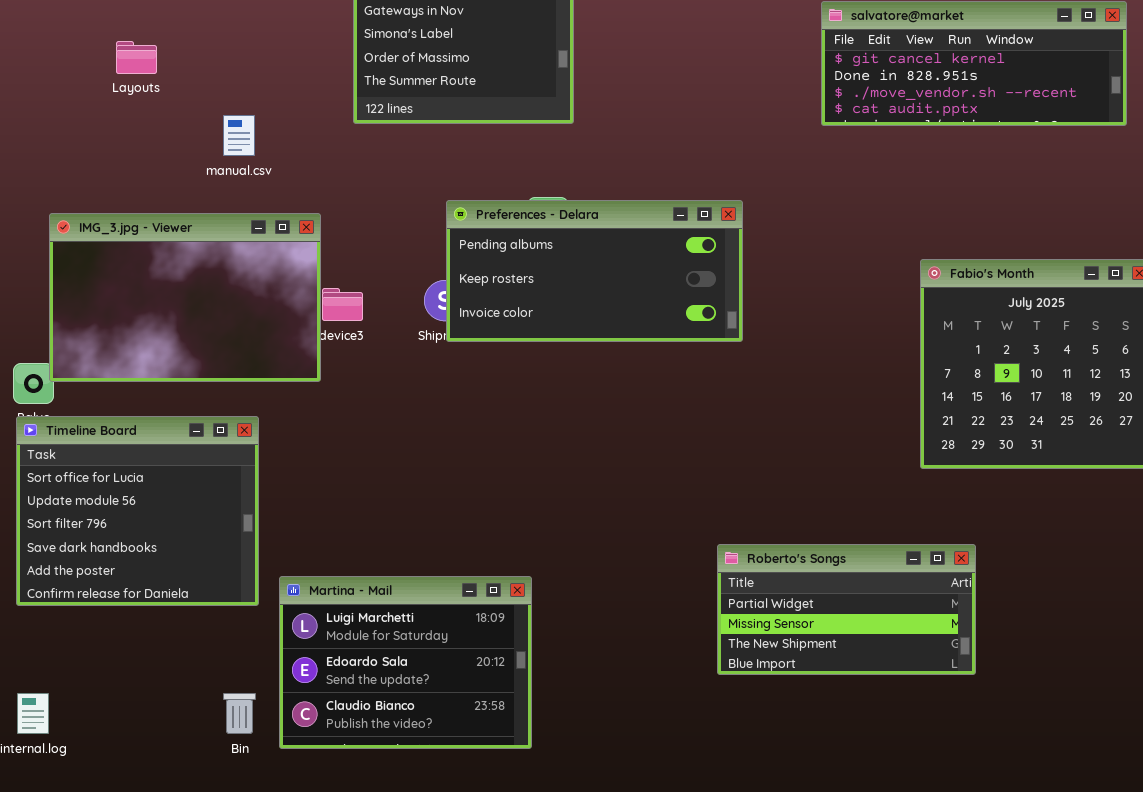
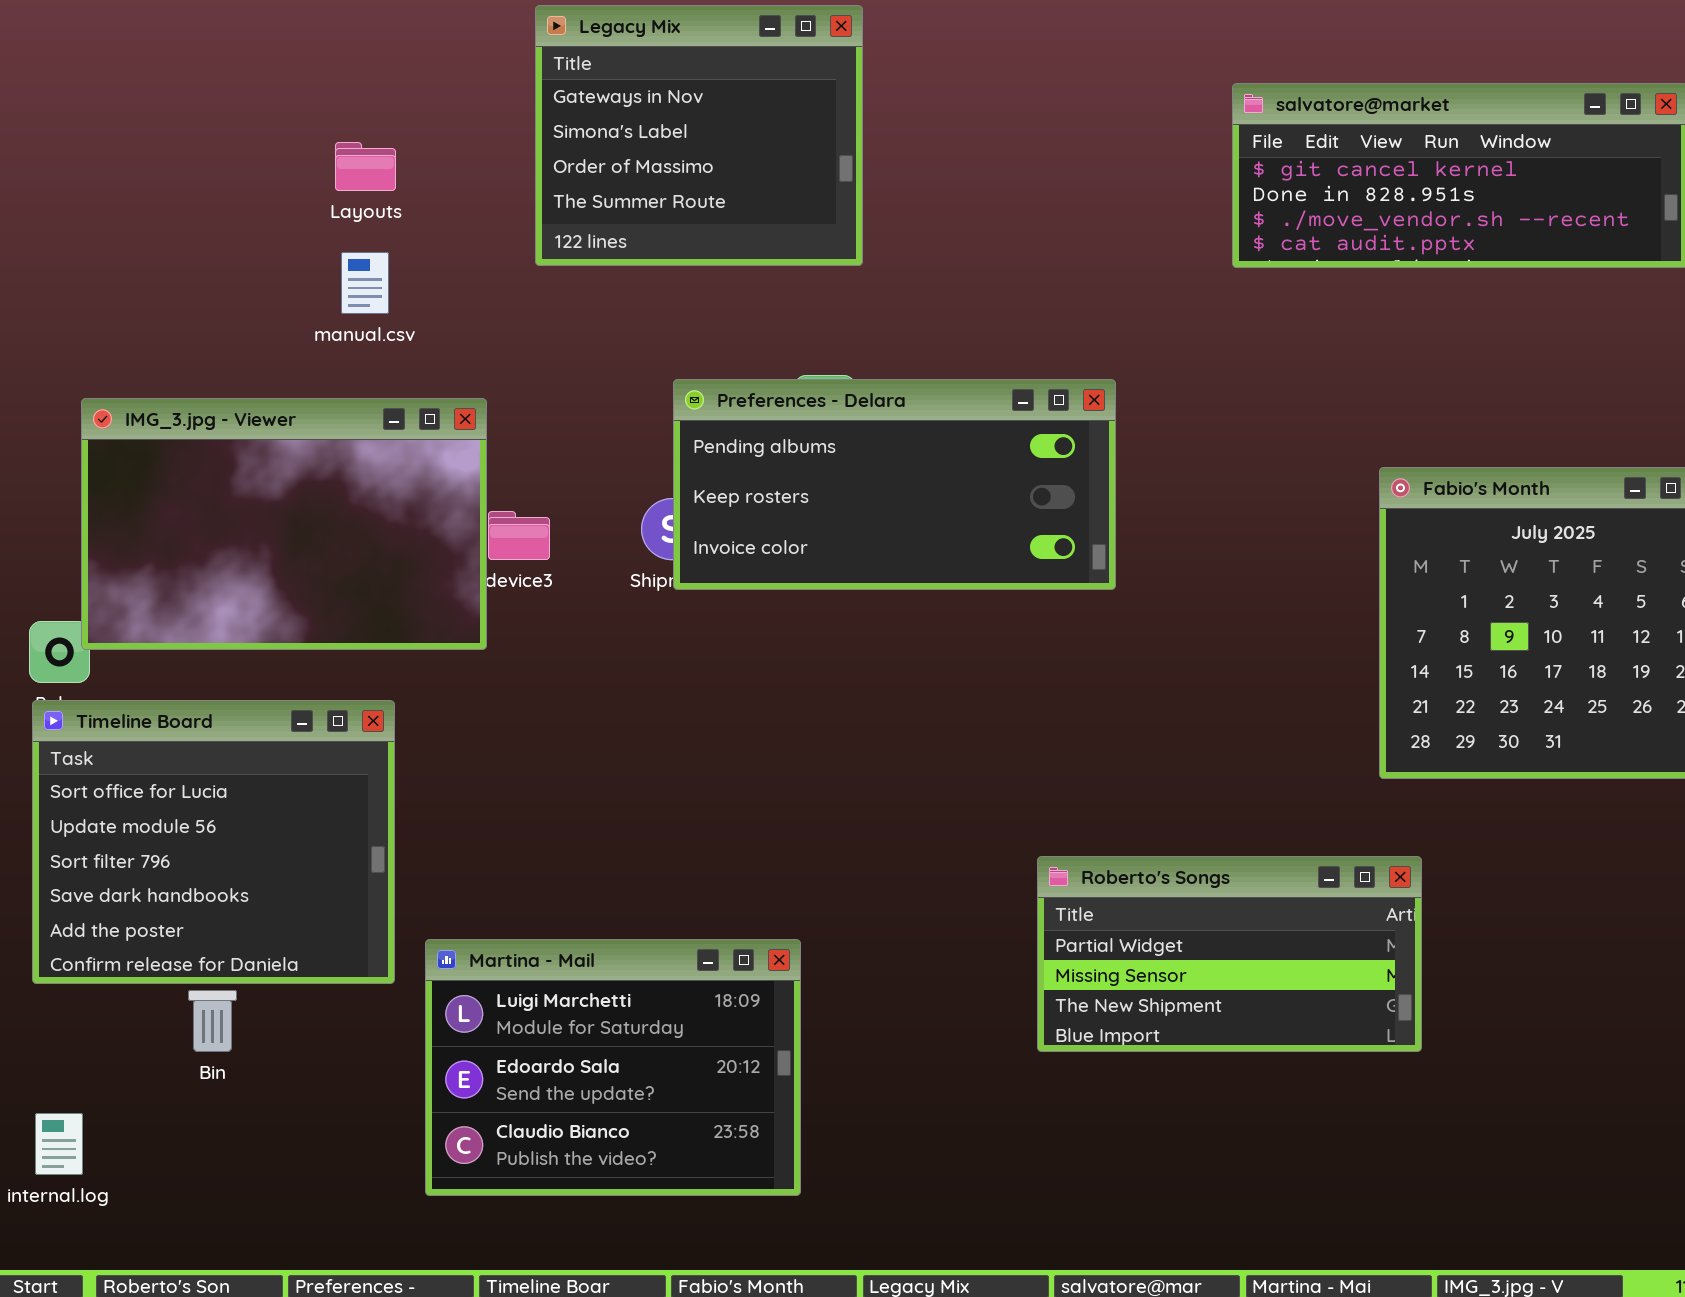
Layouts: [116,41,157,74] -> [335,142,396,191], moved
Roberto's Songs: [717,544,976,675] -> [1037,856,1422,1052], moved
Bin: [223,693,256,734] -> [188,990,237,1052], moved

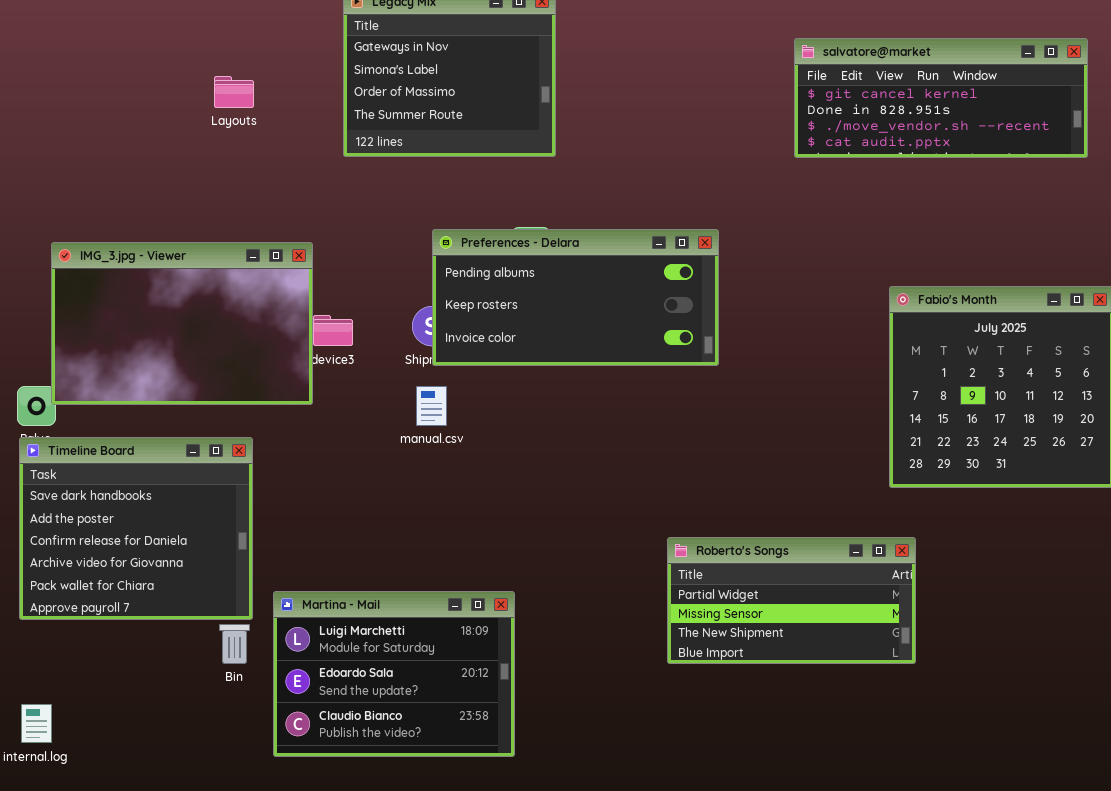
manual.csv: [341,252,389,314] -> [416,386,447,426], moved
Timeline Board: [32,700,395,984] -> [19,437,253,620], scrolled down 3 rows
Bin: [188,990,237,1052] -> [219,624,250,664], moved

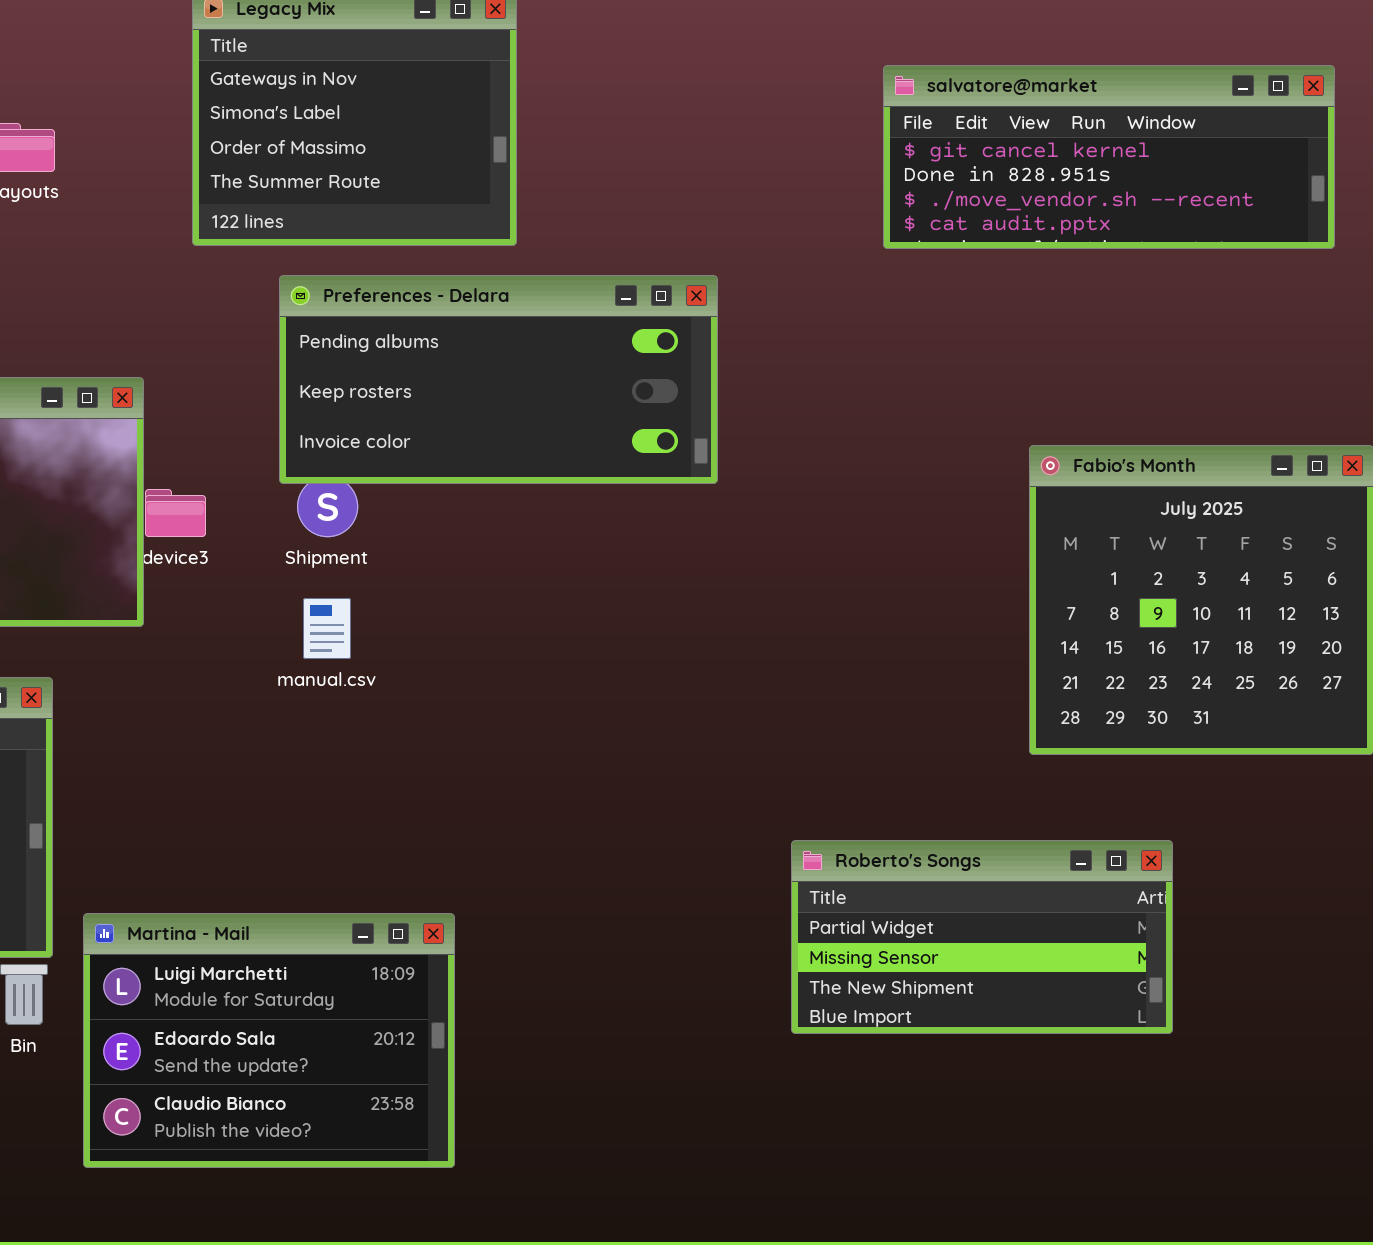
Preferences - Delara: [432,229,719,366] -> [279,275,718,484], moved
Roberto's Songs: [667,537,916,664] -> [791,840,1173,1034], moved

